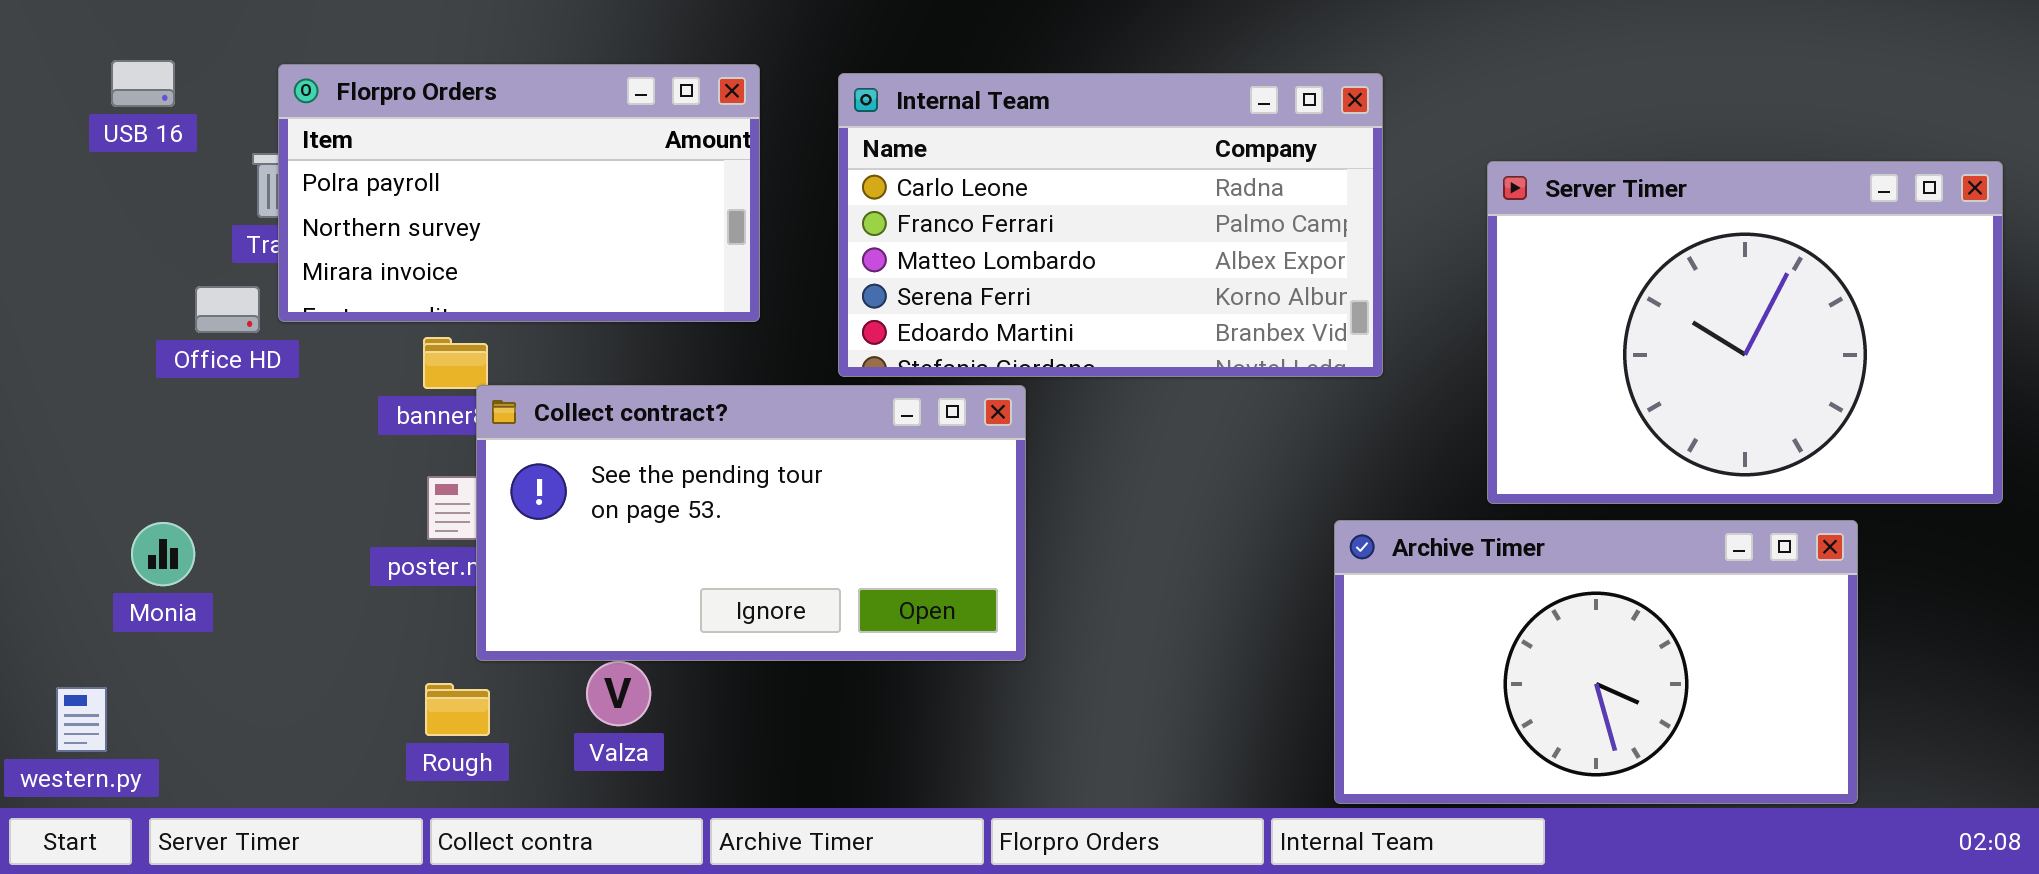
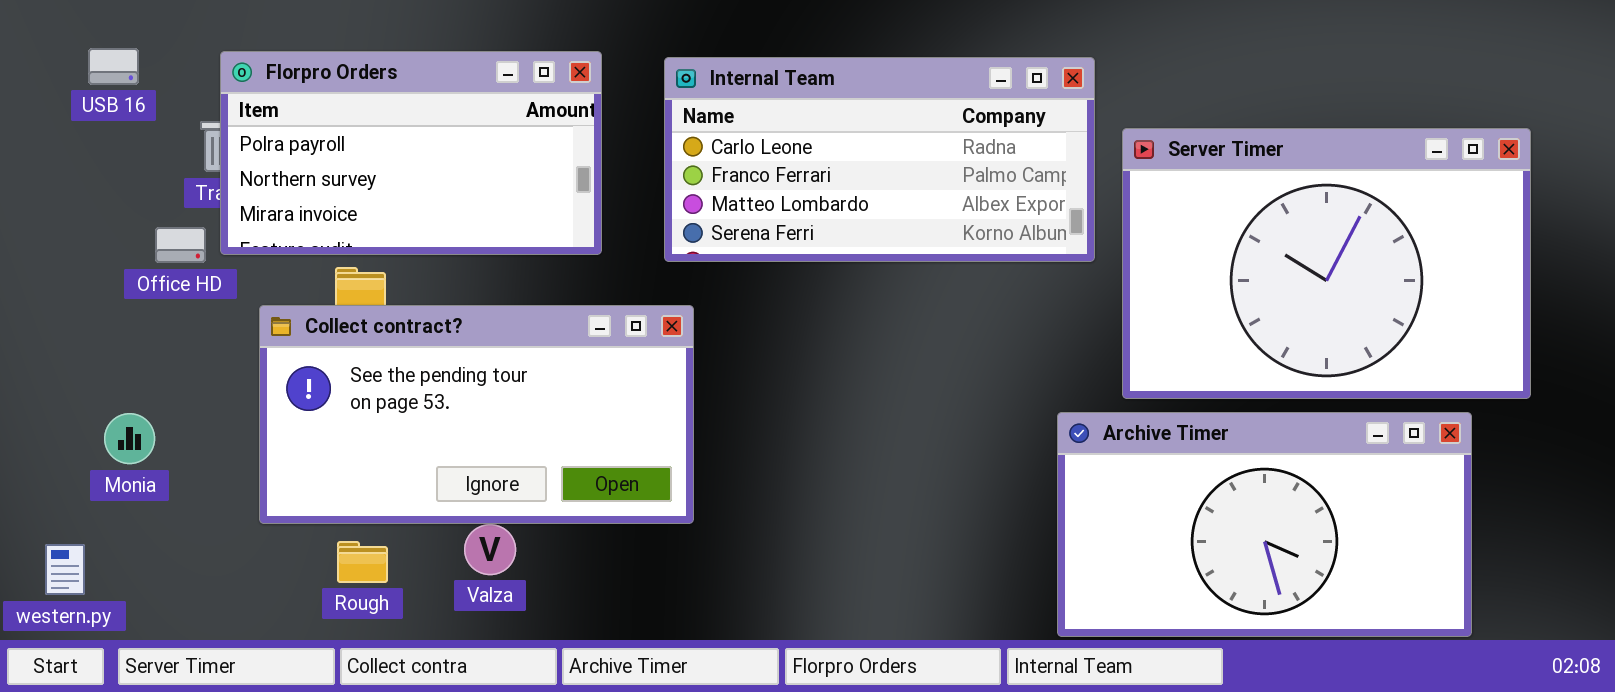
Internal Team: [838,73,1383,377] -> [664,57,1095,262], resized
Server Timer: [1487,161,2003,504] -> [1122,128,1531,399], moved
Collect contract?: [476,385,1026,661] -> [259,305,694,524], moved

